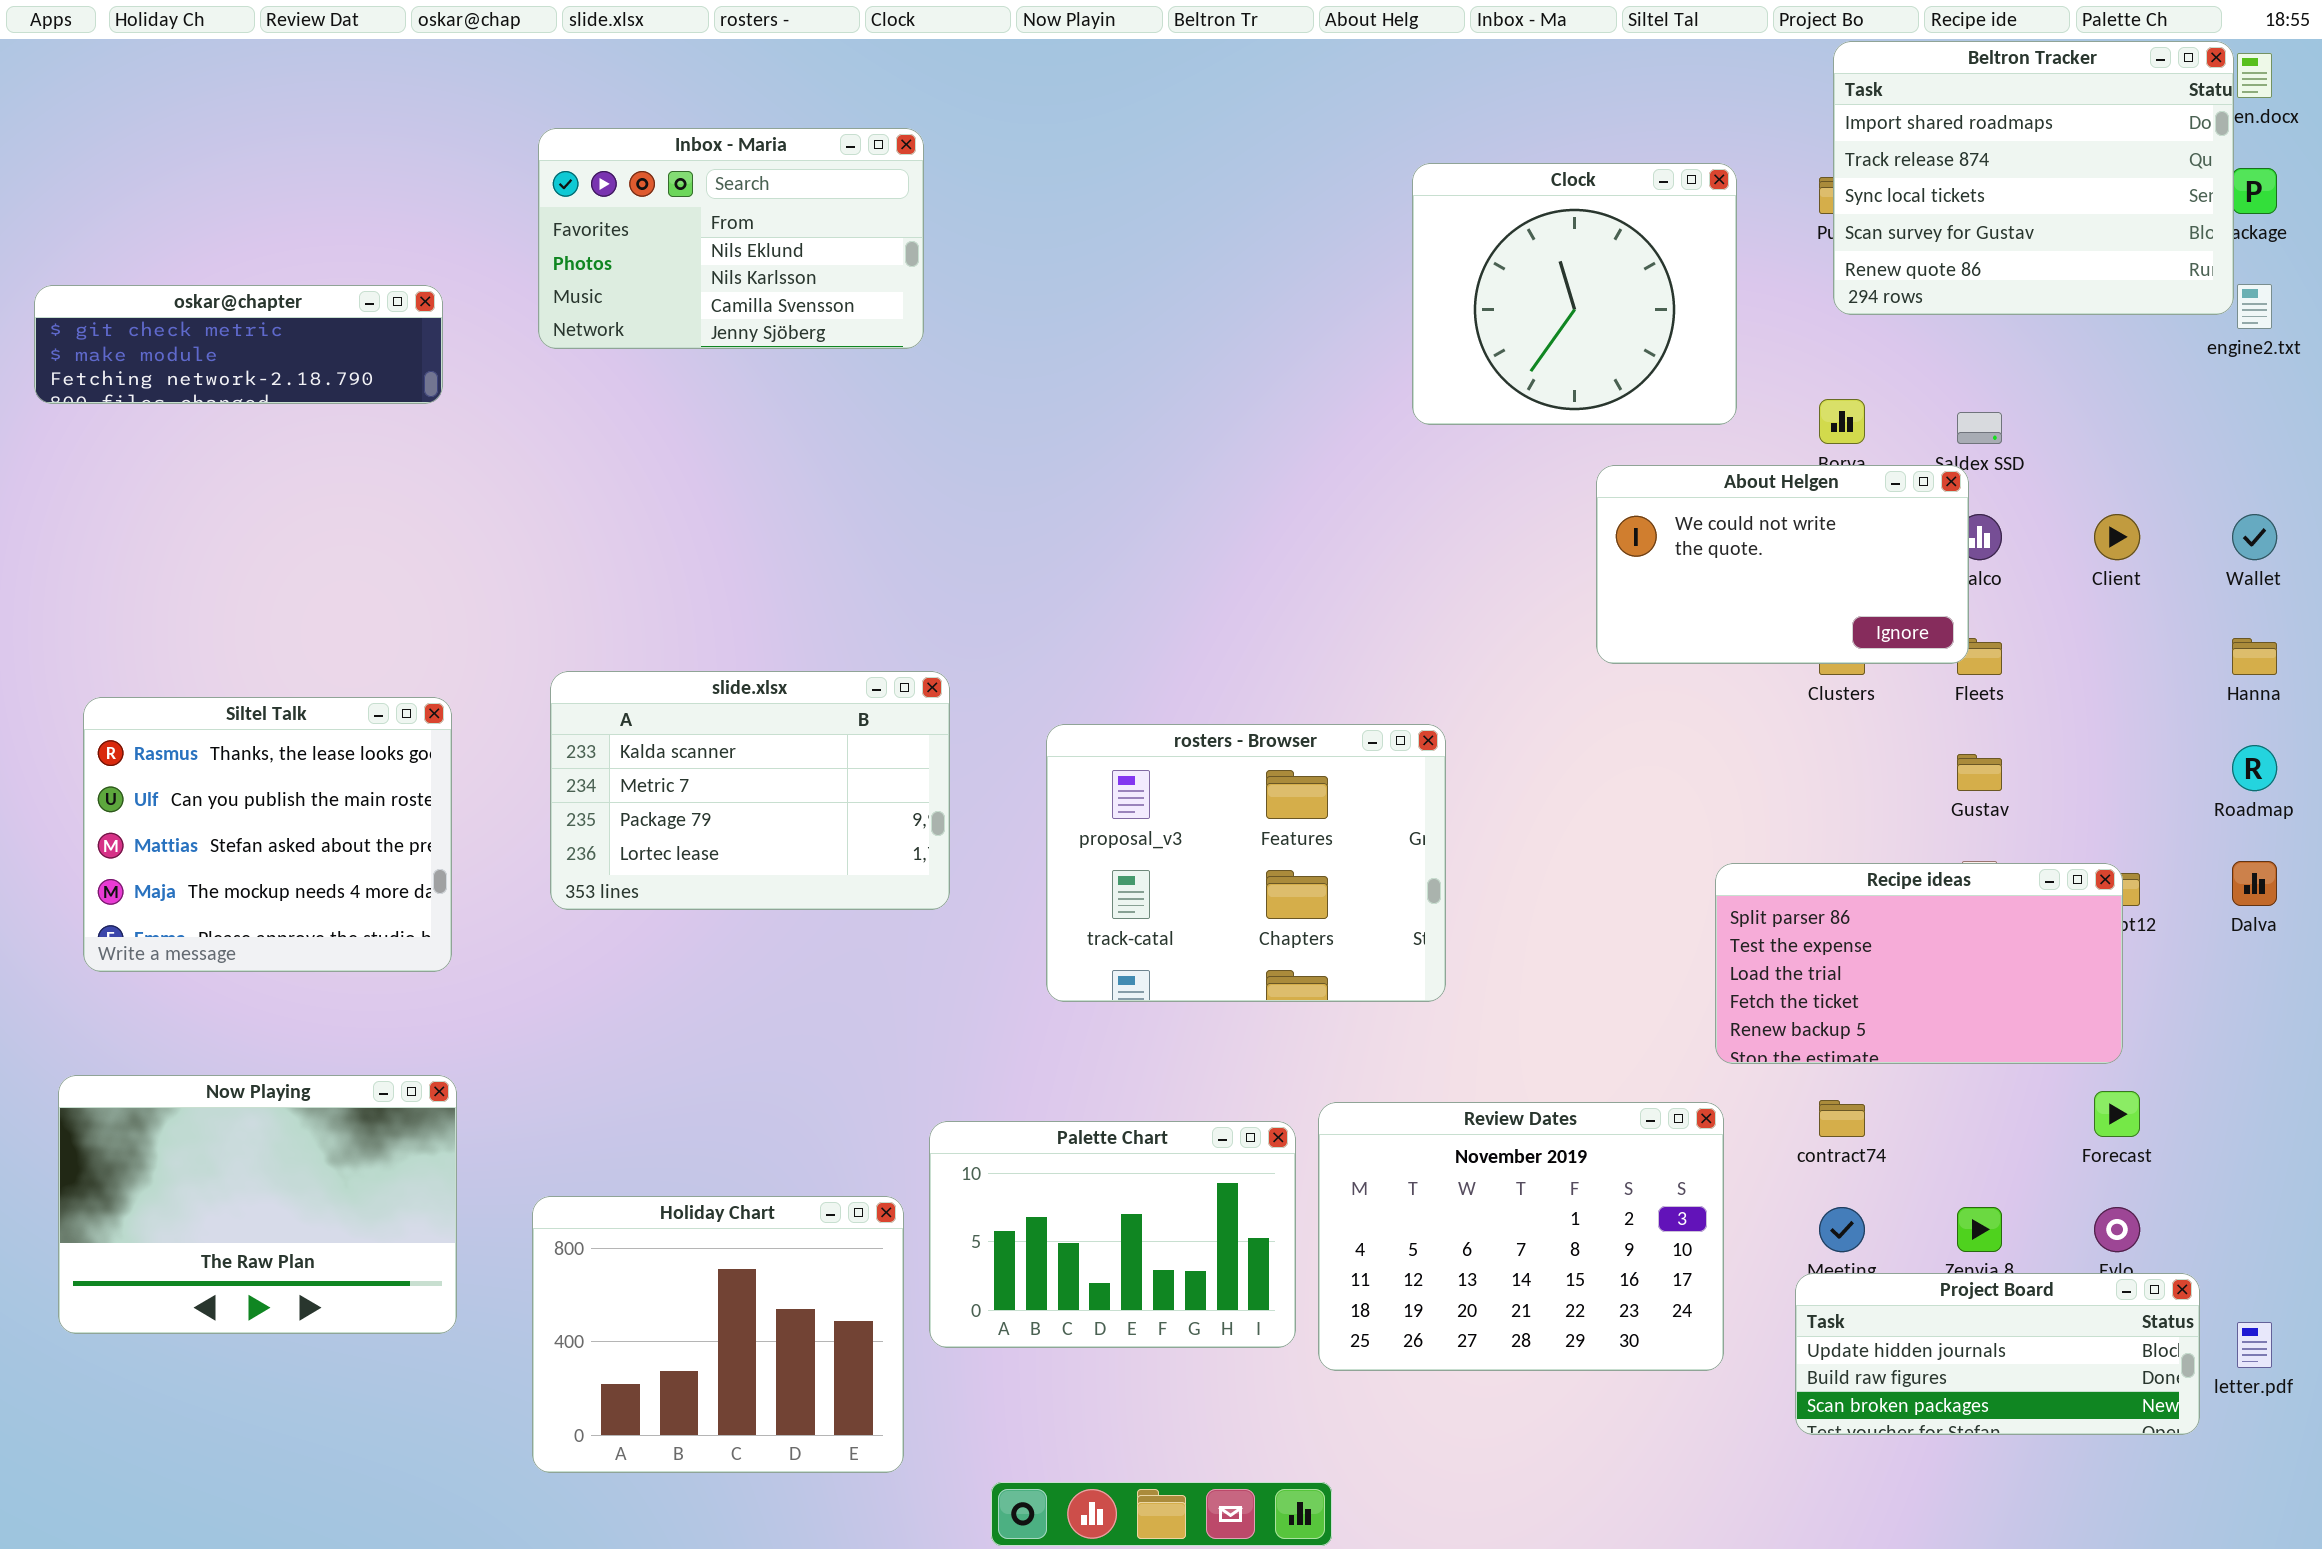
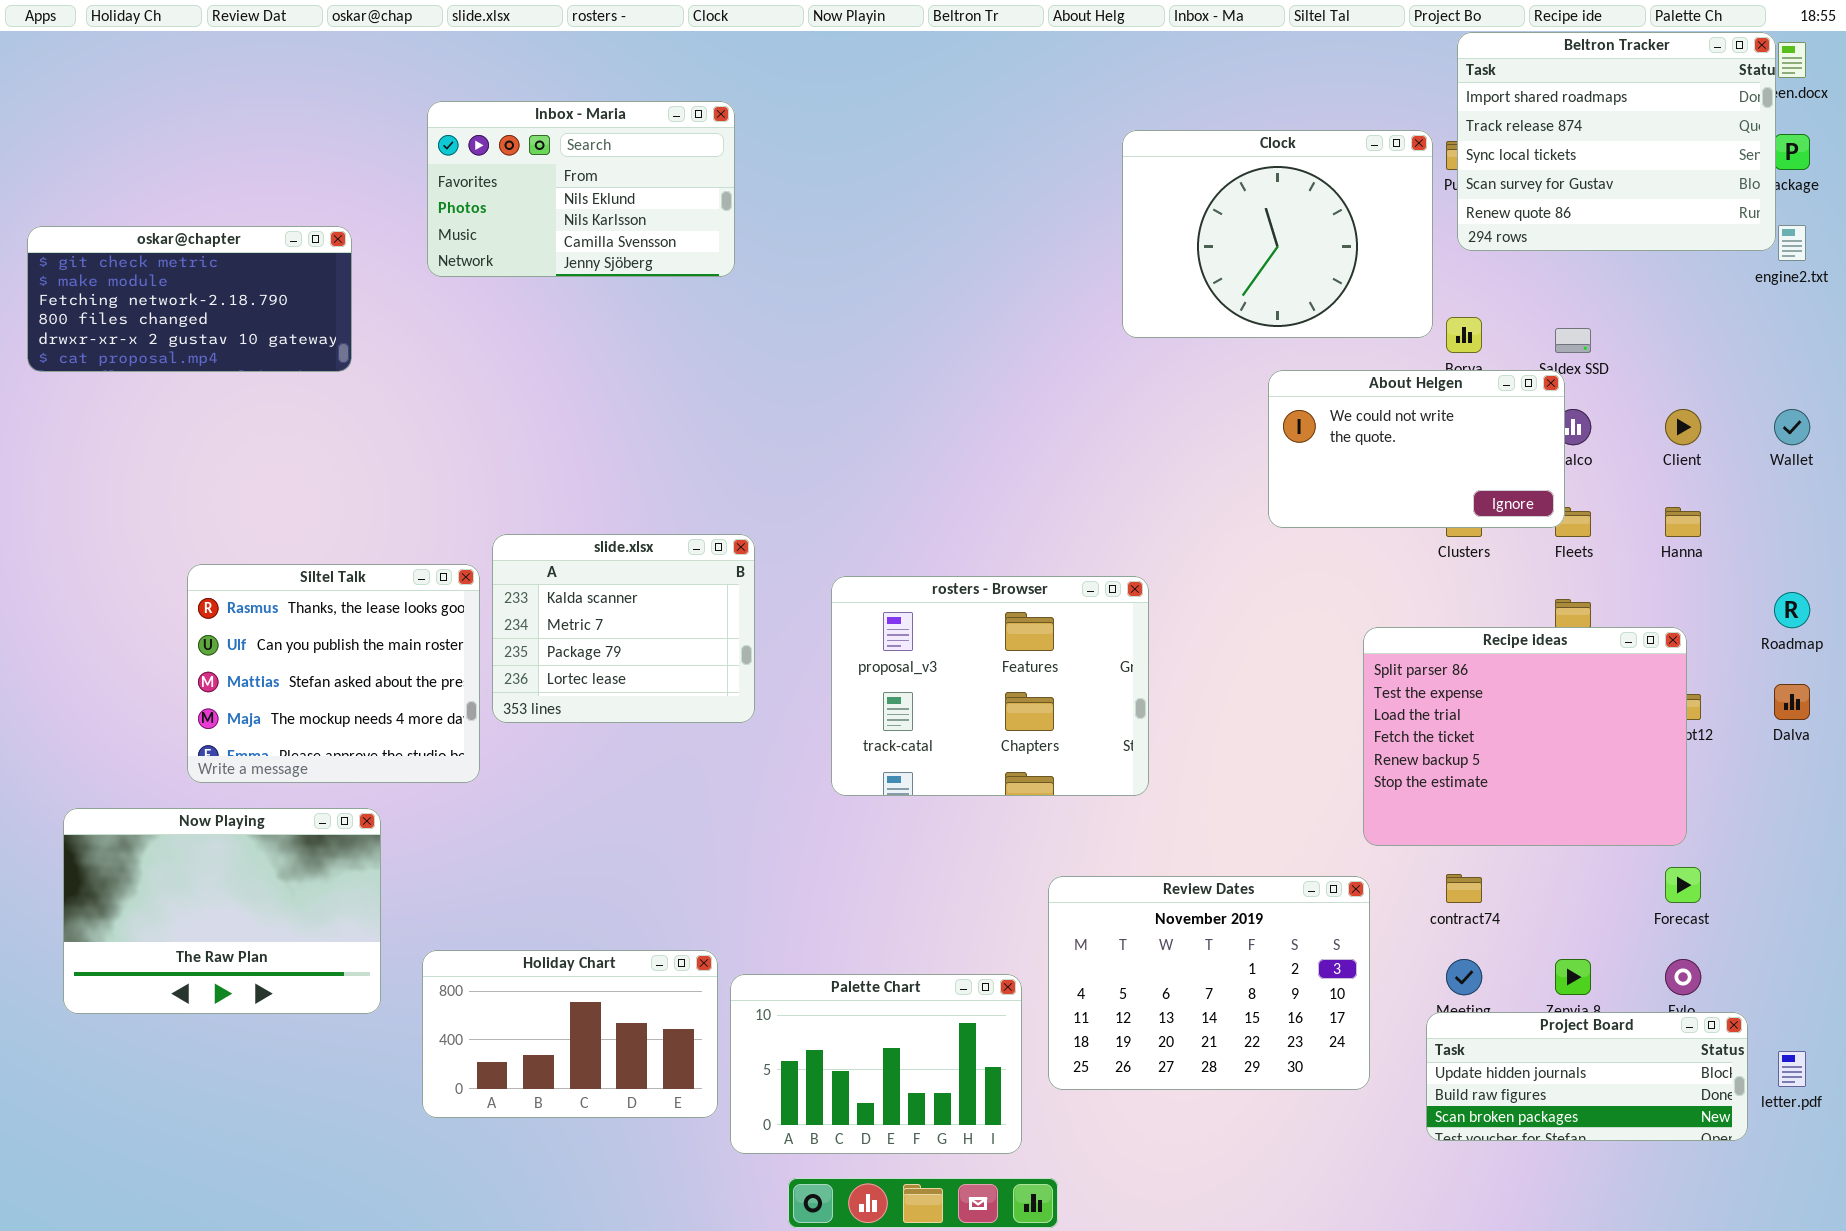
Clock: [1412,163,1737,425] -> [1122,130,1433,338], resized
oskar@chapter: [34,285,443,404] -> [27,226,352,372], resized
Hanna: [2232,638,2277,675] -> [1665,507,1701,537], moved
slide.xlsx: [550,671,950,910] -> [492,534,755,723], resized
Siltel Talk: [83,697,452,972] -> [187,564,480,783], moved
Recipe ideas: [1715,863,2123,1064] -> [1363,627,1687,846], resized
Now Playing: [58,1075,457,1334] -> [63,808,381,1014], moved
Palette Chart: [929,1121,1296,1348] -> [730,974,1022,1154], moved
Holiday Chart: [532,1196,904,1473] -> [422,950,718,1118], resized

